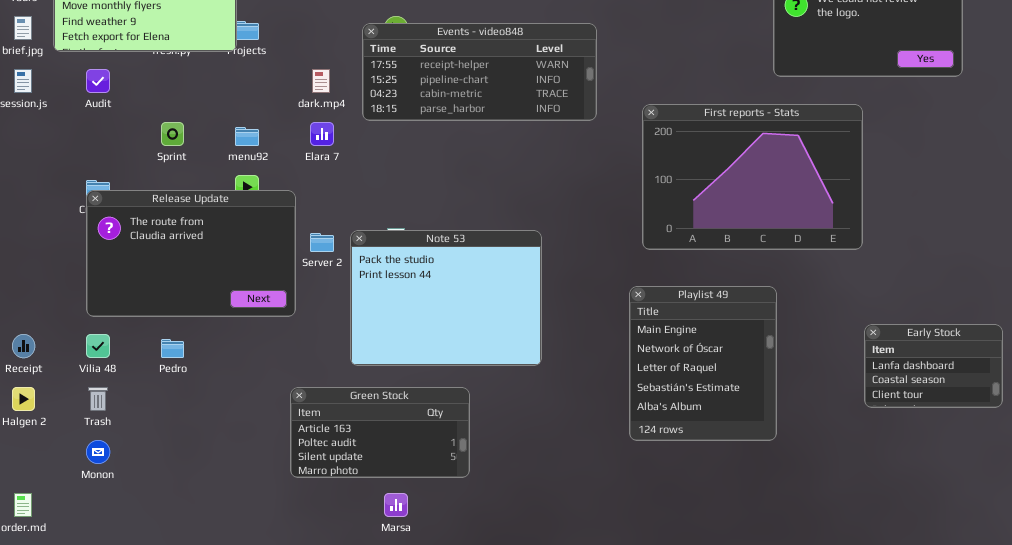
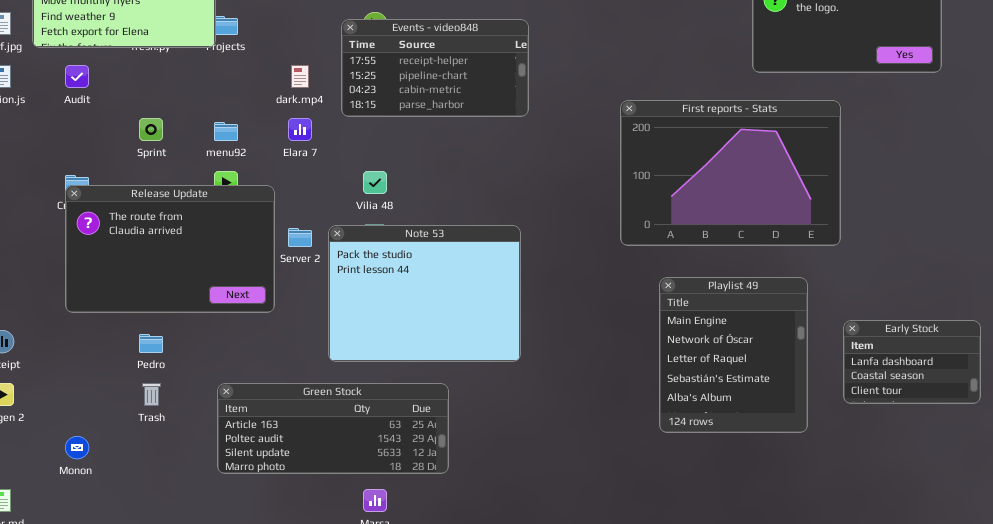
Events - video848: [362,23,597,121] -> [341,19,529,117], resized
Playlist 49: [629,286,777,441] -> [659,277,808,433], moved
Vilia 48: [86,334,110,358] -> [363,171,387,194], moved
Trash: [88,387,108,411] -> [142,383,161,406], moved
Green Stock: [290,387,470,478] -> [217,383,449,474], resized

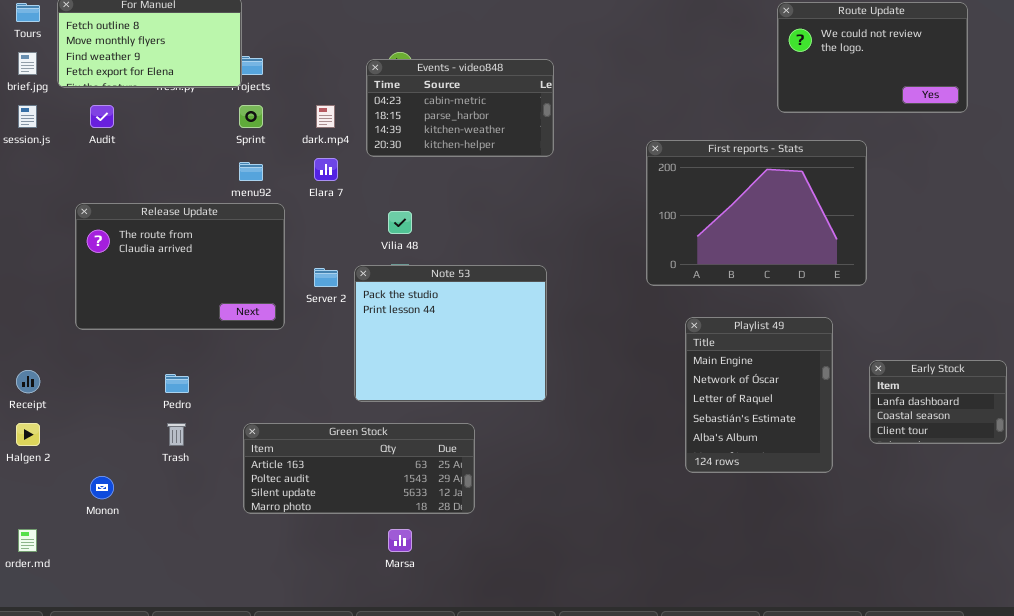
Events - video848: [341,19,529,117] -> [366,59,554,157], scrolled down 2 rows
Sprint: [139,118,163,141] -> [239,105,263,128], moved
Release Update: [65,185,275,313] -> [75,203,285,330], moved

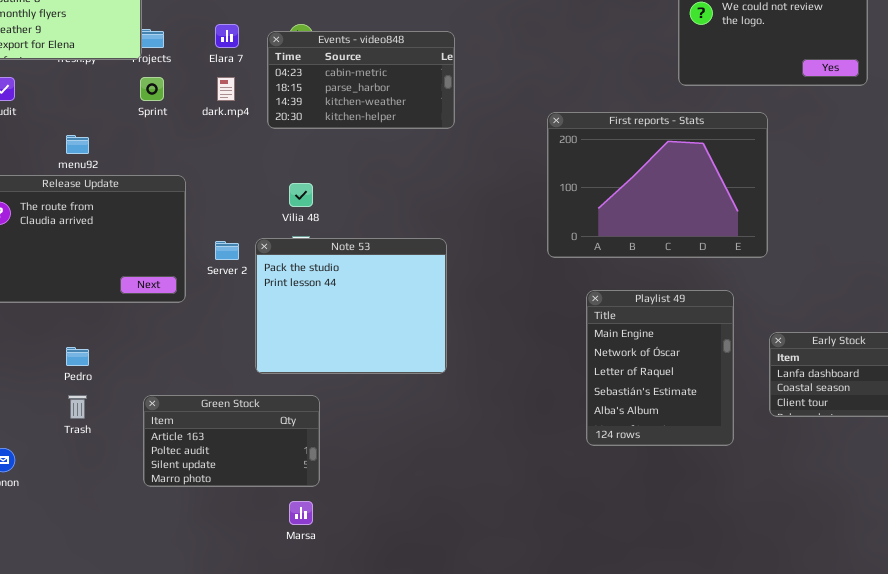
Elara 7: [314,158,338,181] -> [215,24,239,48], moved
menu92: [239,162,263,181] -> [66,135,89,154], moved
Green Stock: [243,423,475,514] -> [143,395,320,487], resized

